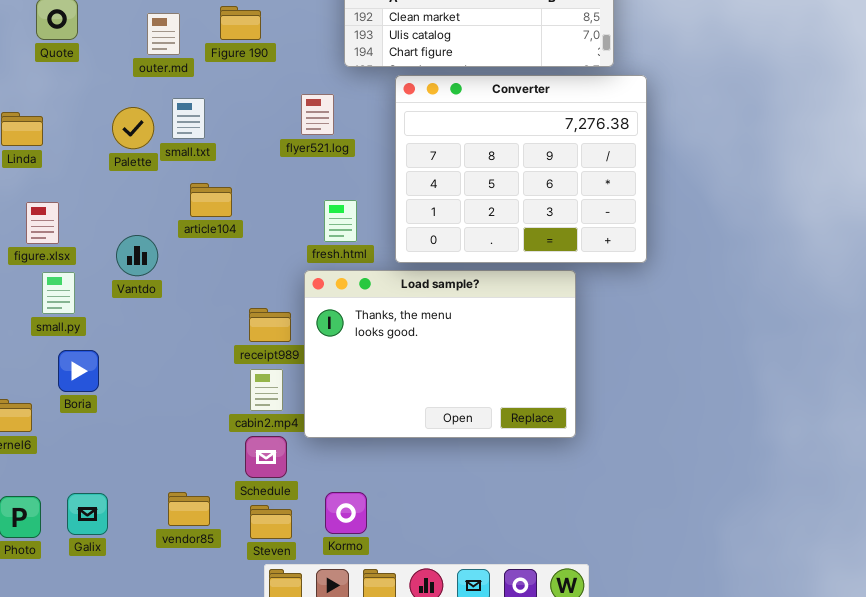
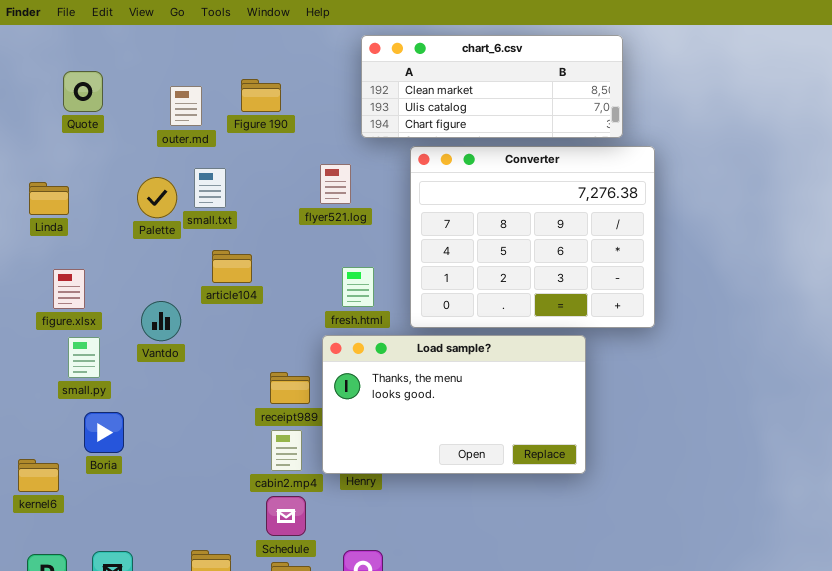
Load sample?: [304,270,576,438] -> [322,335,586,474], resized

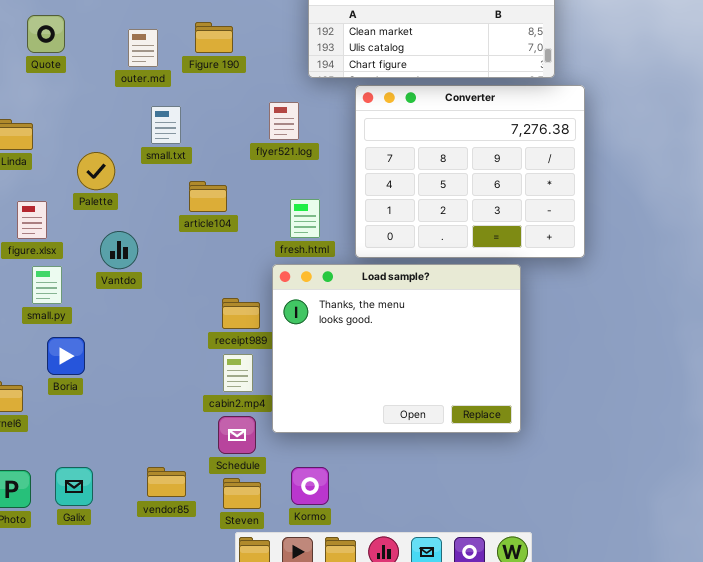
Palette: [137,177,177,218] -> [77,152,115,190], moved
article104: [212,250,252,283] -> [189,181,227,212], moved
Load sample?: [322,335,586,474] -> [272,264,521,433], resized

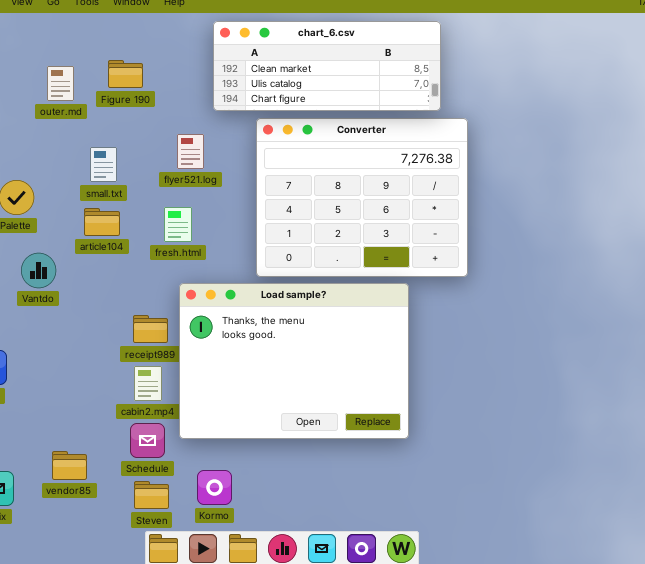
small.txt: [151,106,181,144] -> [90,147,117,182], moved
article104: [189,181,227,212] -> [84,208,120,236], moved
fresh.html: [290,199,320,238] -> [164,207,192,242], moved
vendor85: [147,467,186,497] -> [52,451,87,480], moved

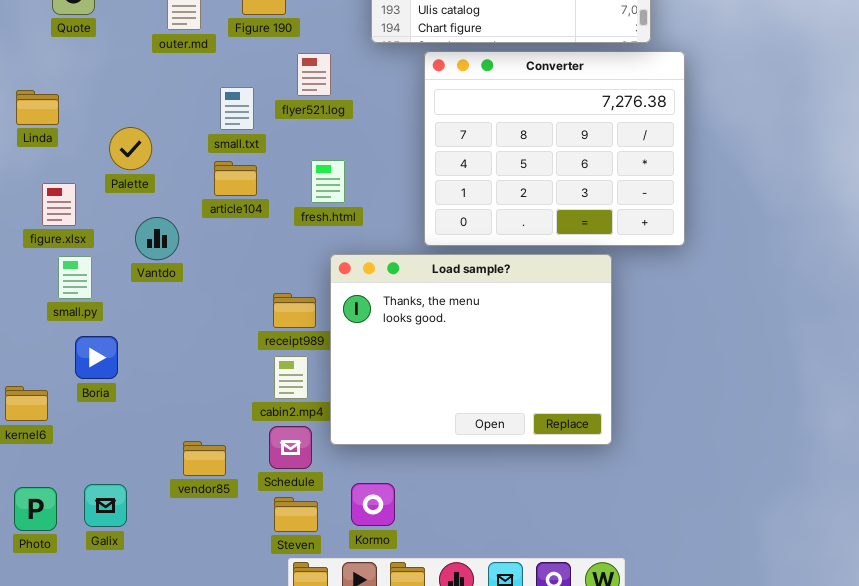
flyer521.log: [177,134,204,169] -> [297,53,331,96], moved
vendor85: [52,451,87,480] -> [183,441,226,476], moved

